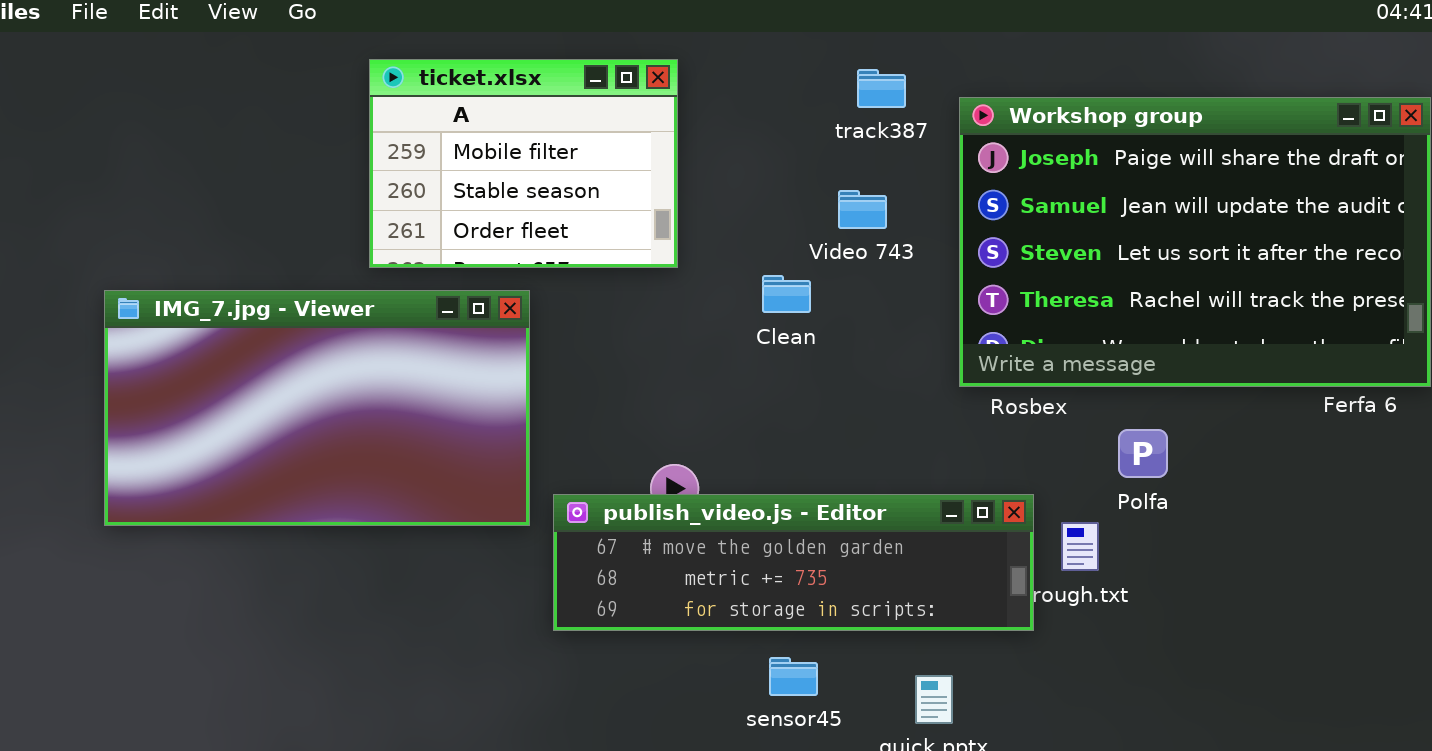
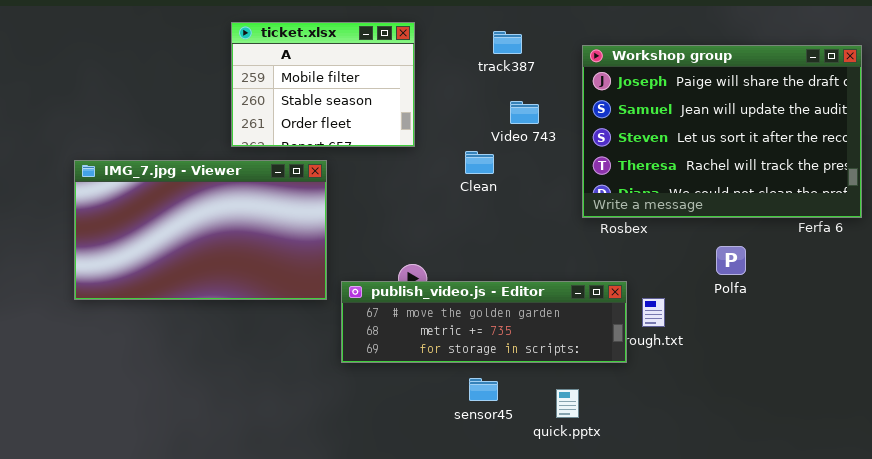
track387: [857,69,906,108] -> [493,31,522,54], moved
Polfa: [1118,429,1168,478] -> [716,246,746,275], moved

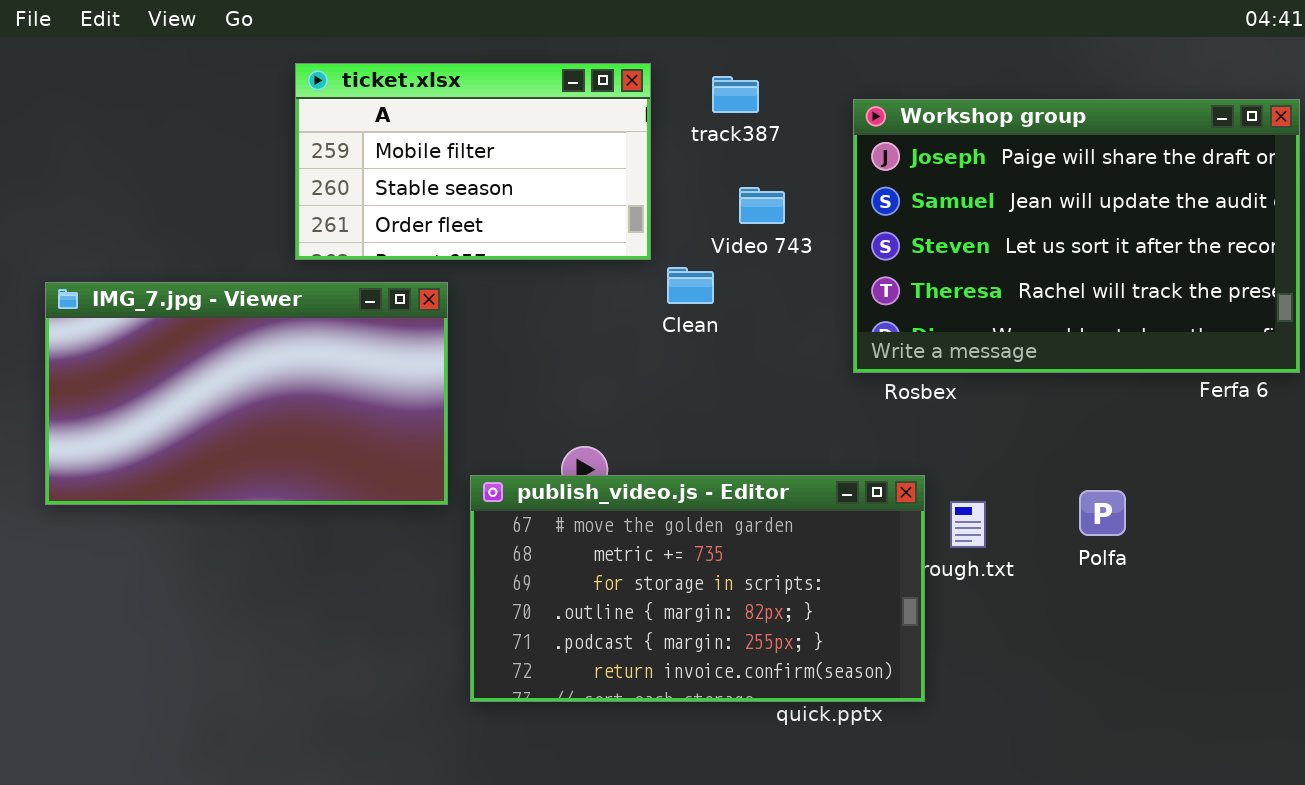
ticket.xlsx: [231,22,415,147] -> [295,63,651,260], resized
Polfa: [716,246,746,275] -> [1079,490,1126,536], moved
publish_video.js - Editor: [341,281,627,363] -> [470,475,925,702], resized

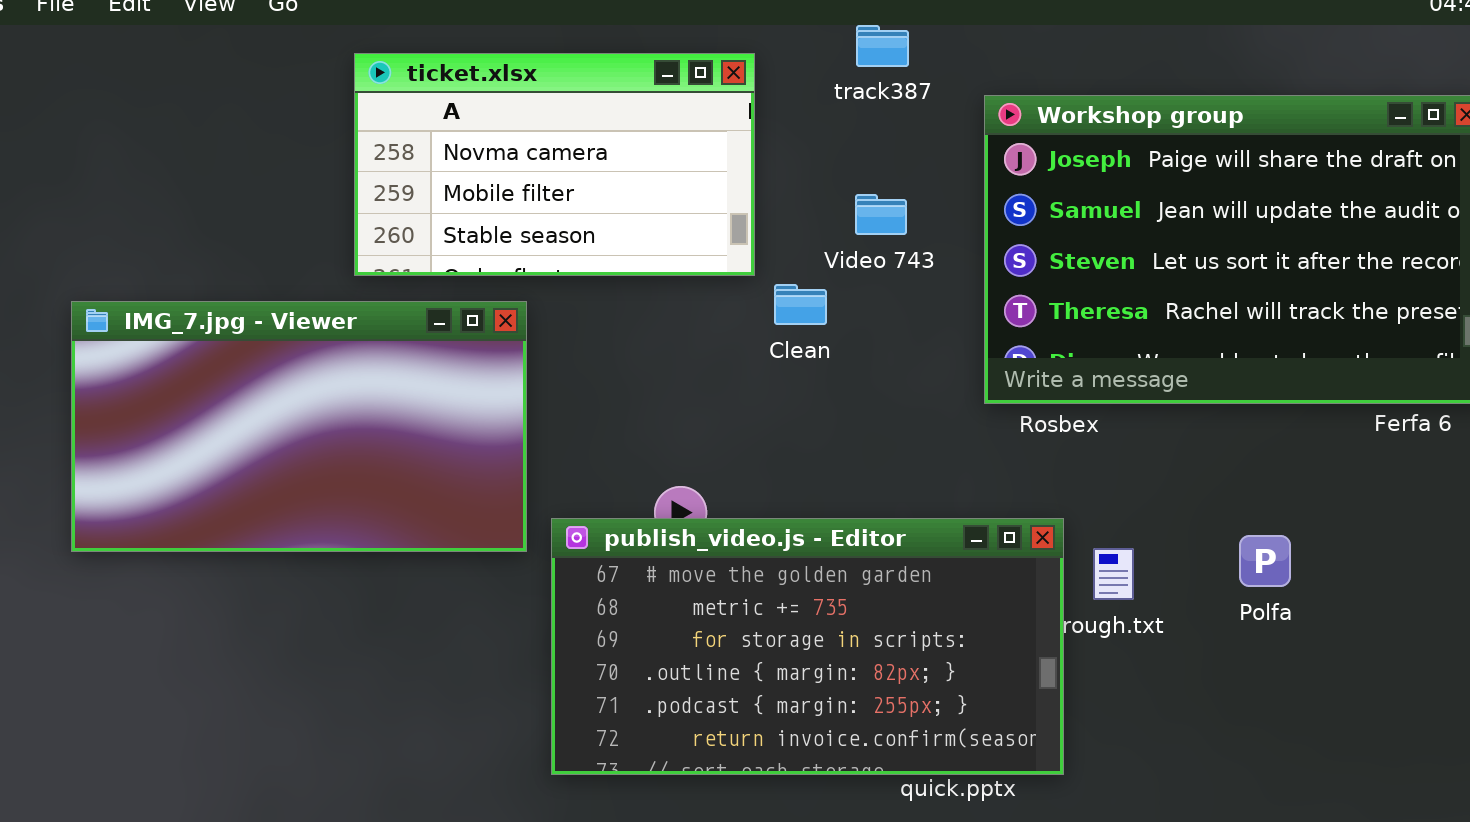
ticket.xlsx: [295,63,651,260] -> [354,53,755,276], scrolled up 1 row
track387: [712,76,759,113] -> [856,25,909,67], moved

